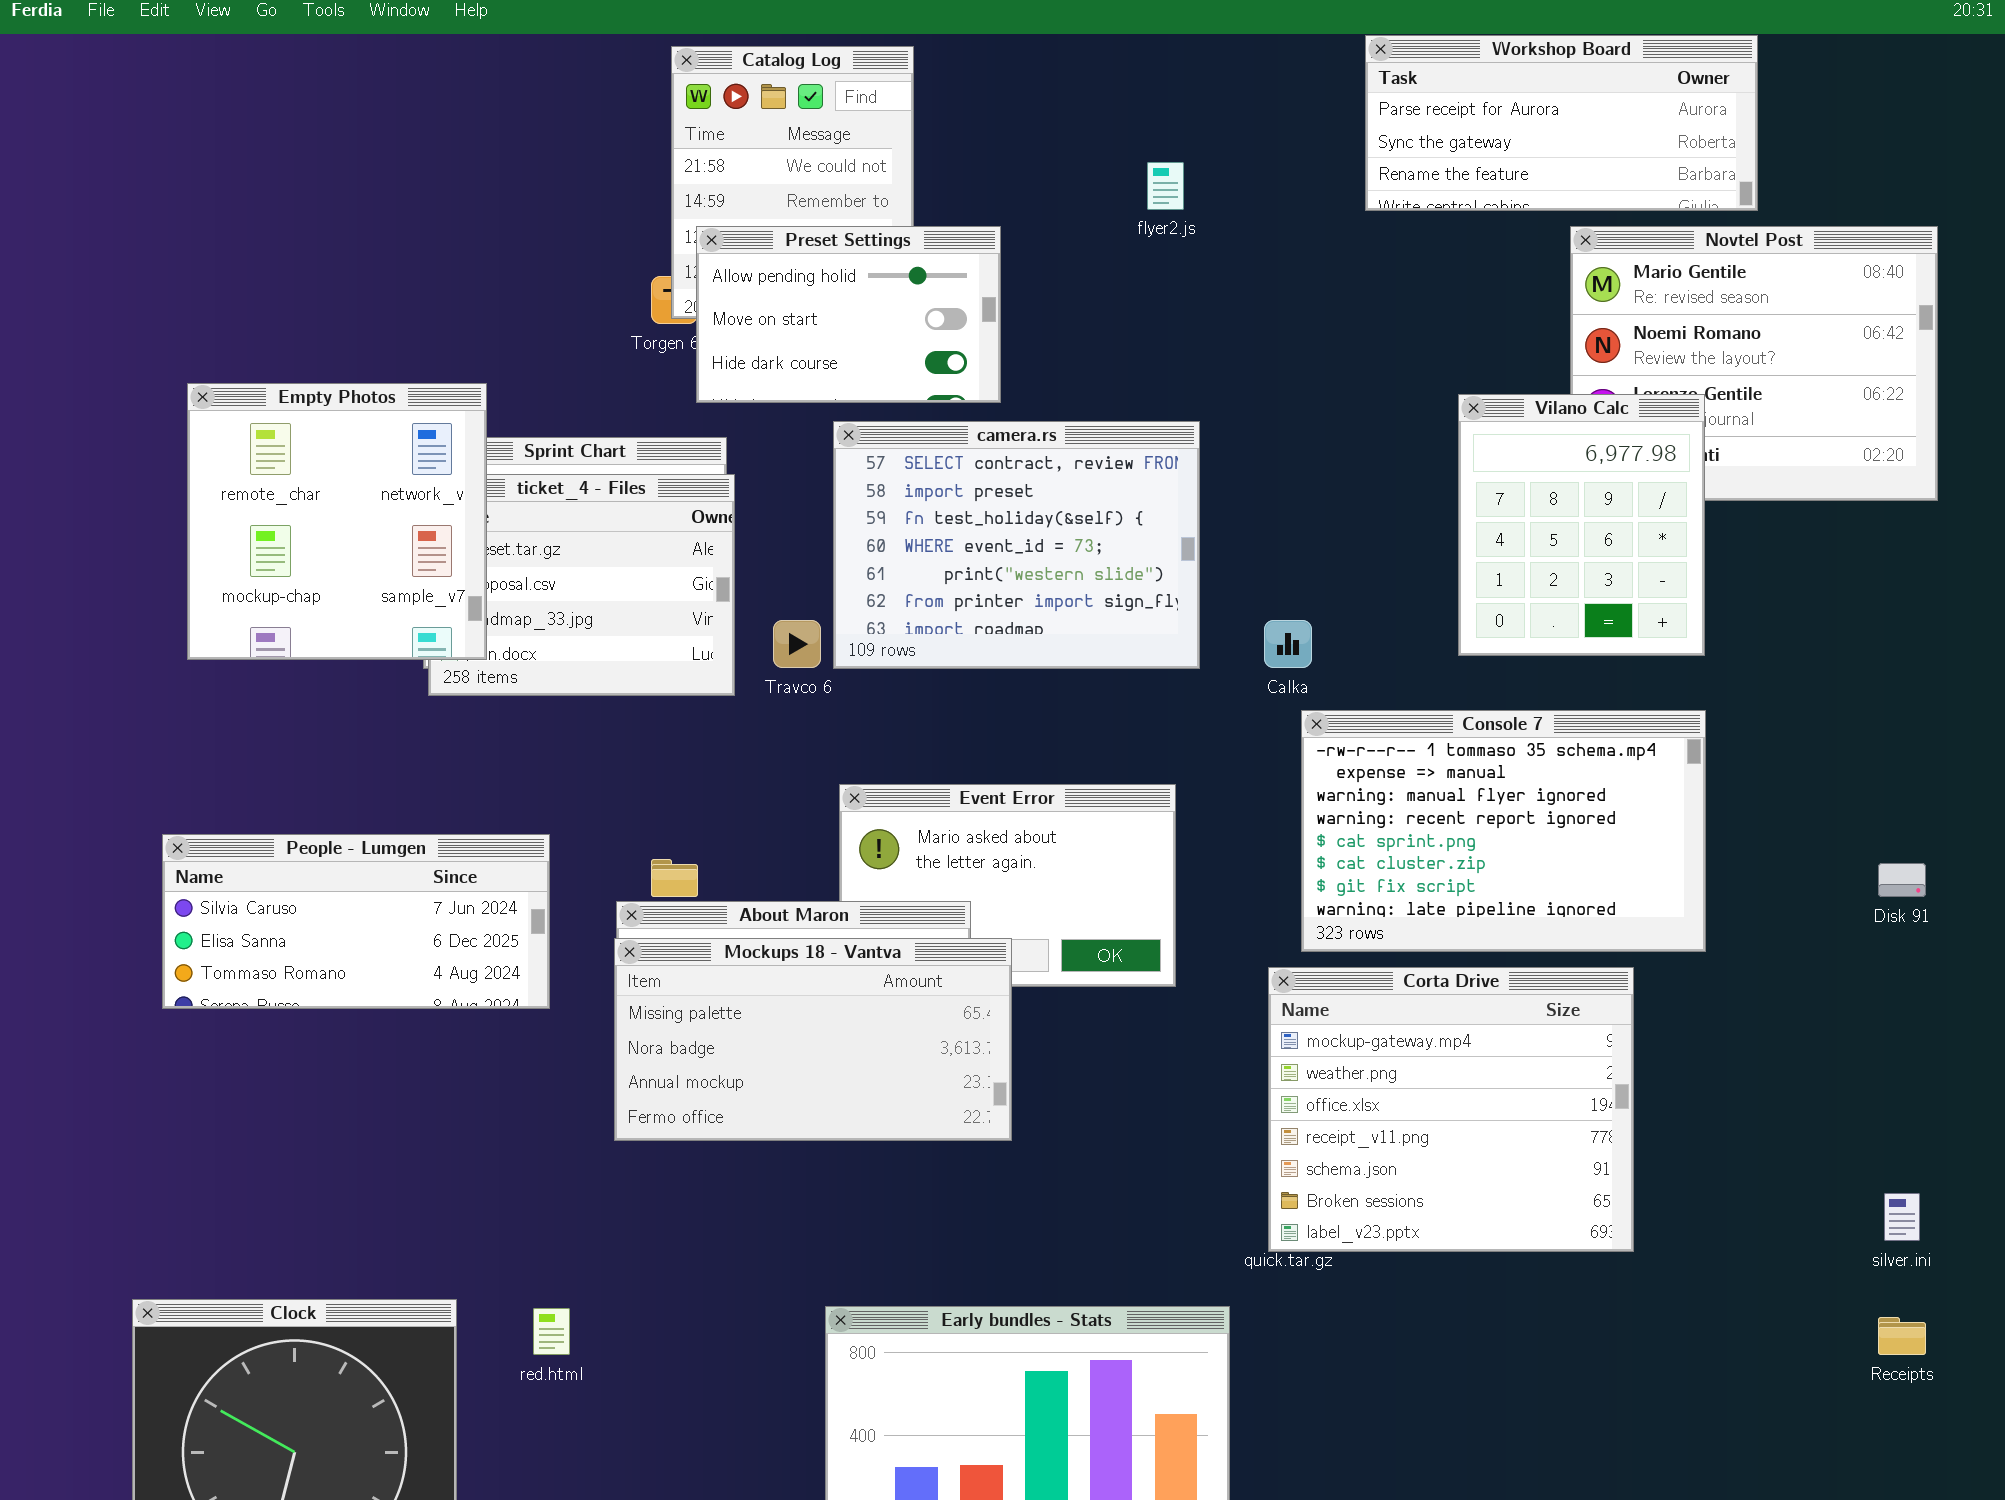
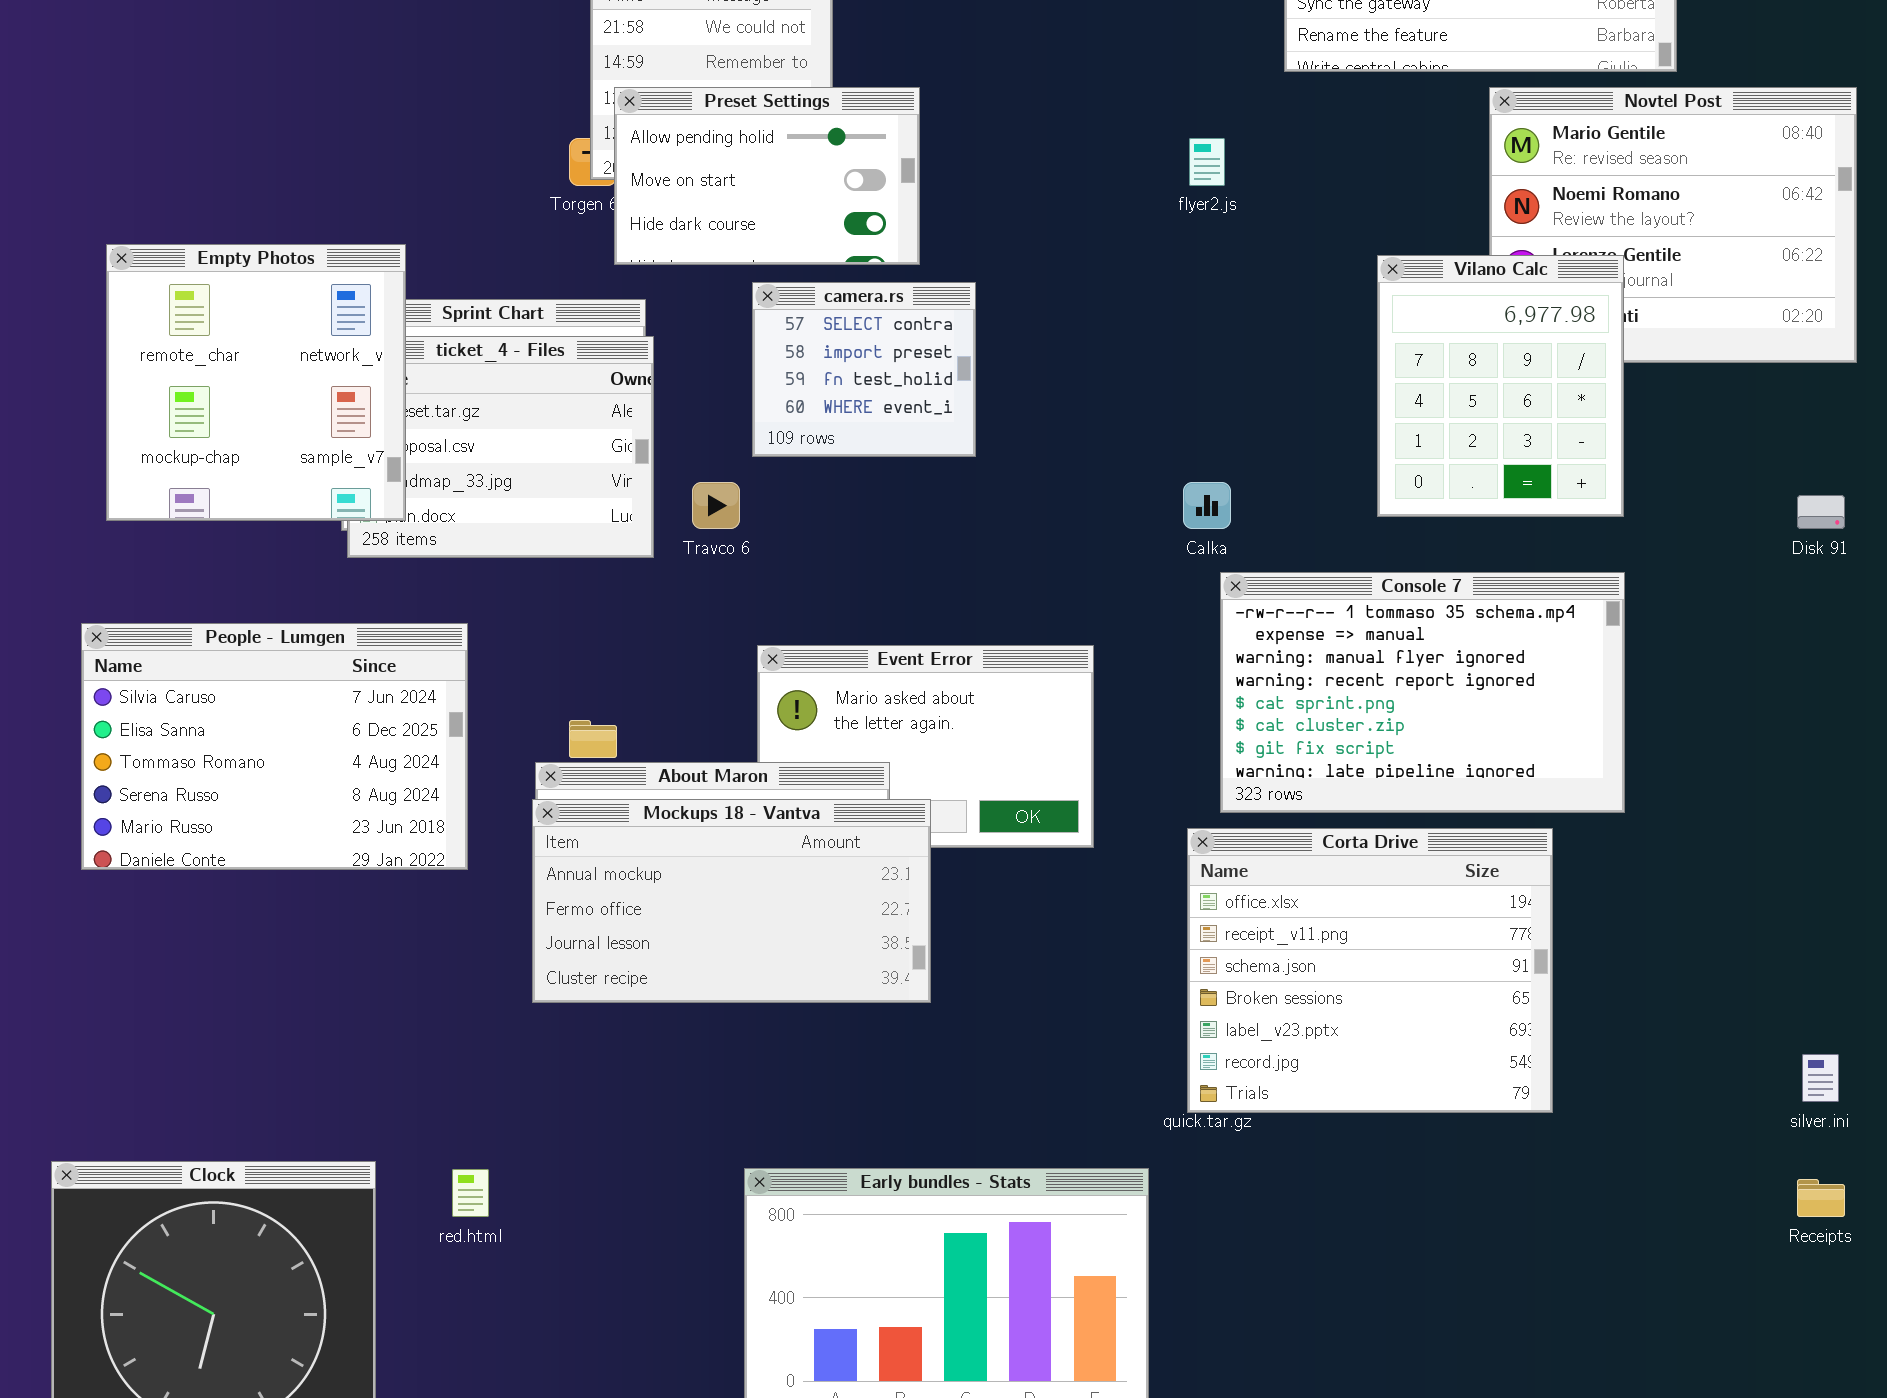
flyer2.js: [1147,162,1184,210] -> [1189,138,1225,186], moved
camera.rs: [833,421,1200,669] -> [752,282,976,457], resized
People - Lumgen: [162,834,550,1009] -> [81,623,468,870], resized
Disk 91: [1878,863,1926,897] -> [1797,495,1845,529], moved
Mockups 18 - Vantva: [614,938,1012,1141] -> [532,799,931,1003], scrolled down 2 rows
Corta Drive: [1268,967,1634,1252] -> [1187,828,1553,1113], scrolled down 2 rows

